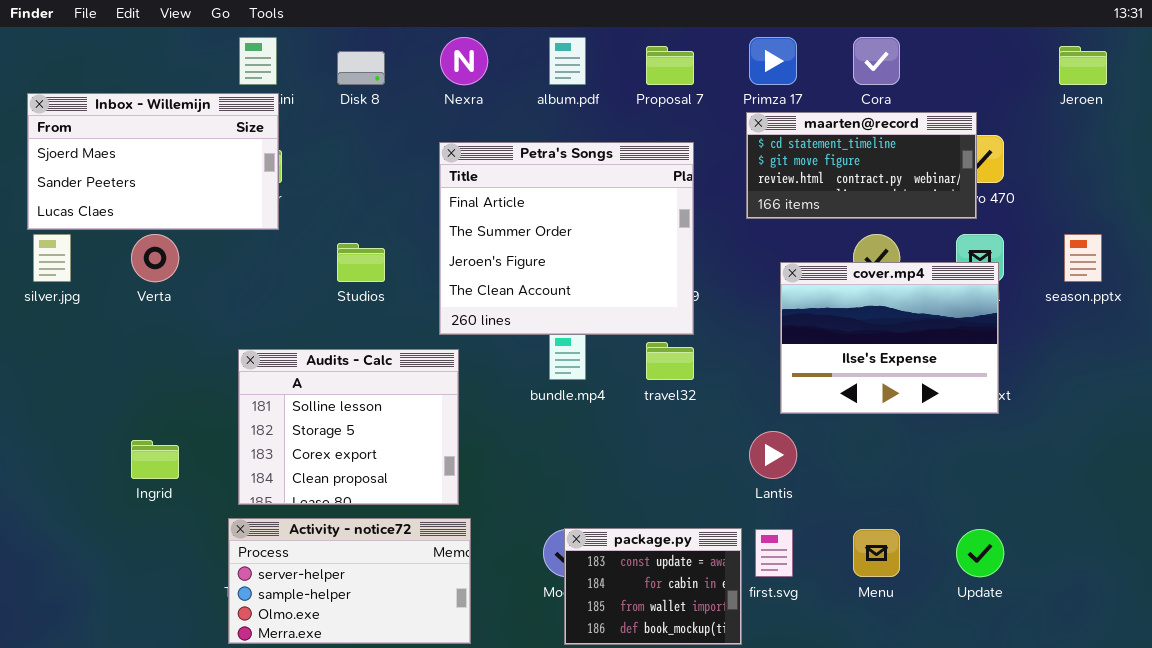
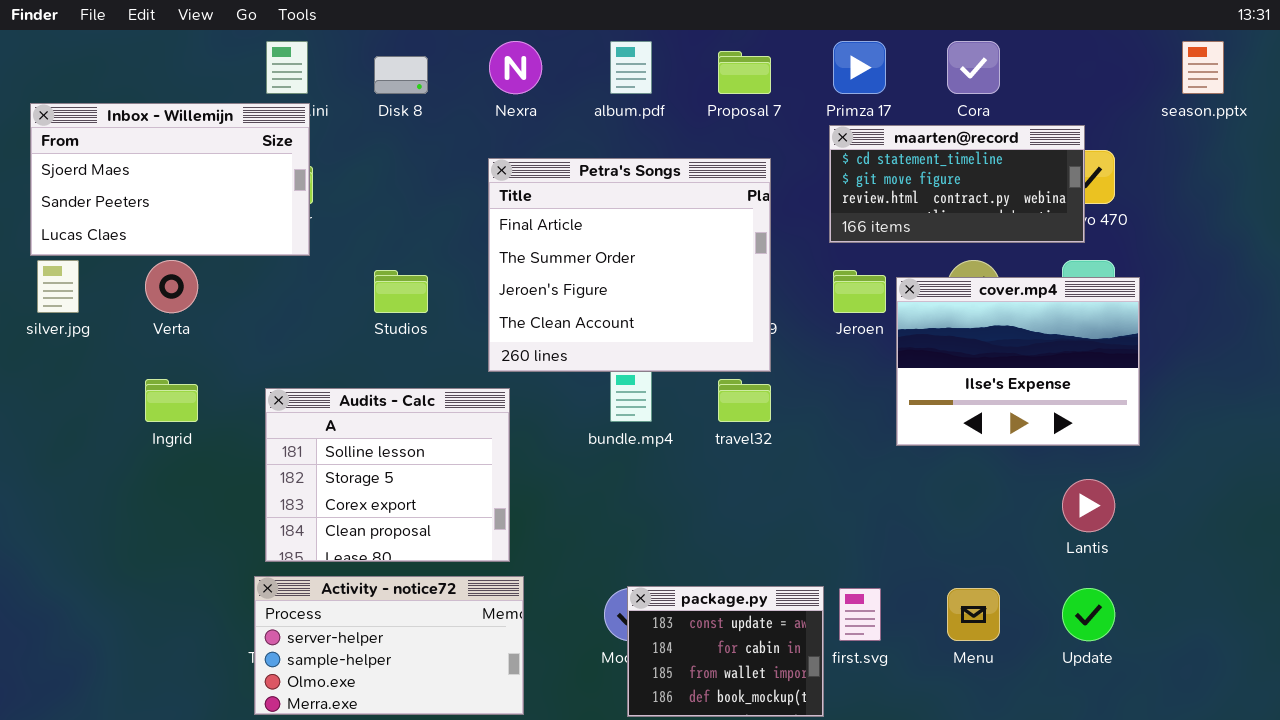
Jeroen: [1059,46,1107,85] -> [833,270,886,313], moved
season.pptx: [1064,234,1102,282] -> [1182,41,1224,94], moved
cover.mp4: [780,262,999,414] -> [896,277,1140,446], moved
Lantis: [749,431,797,479] -> [1062,479,1115,532], moved
Ingrid: [131,440,179,479] -> [145,379,198,422], moved

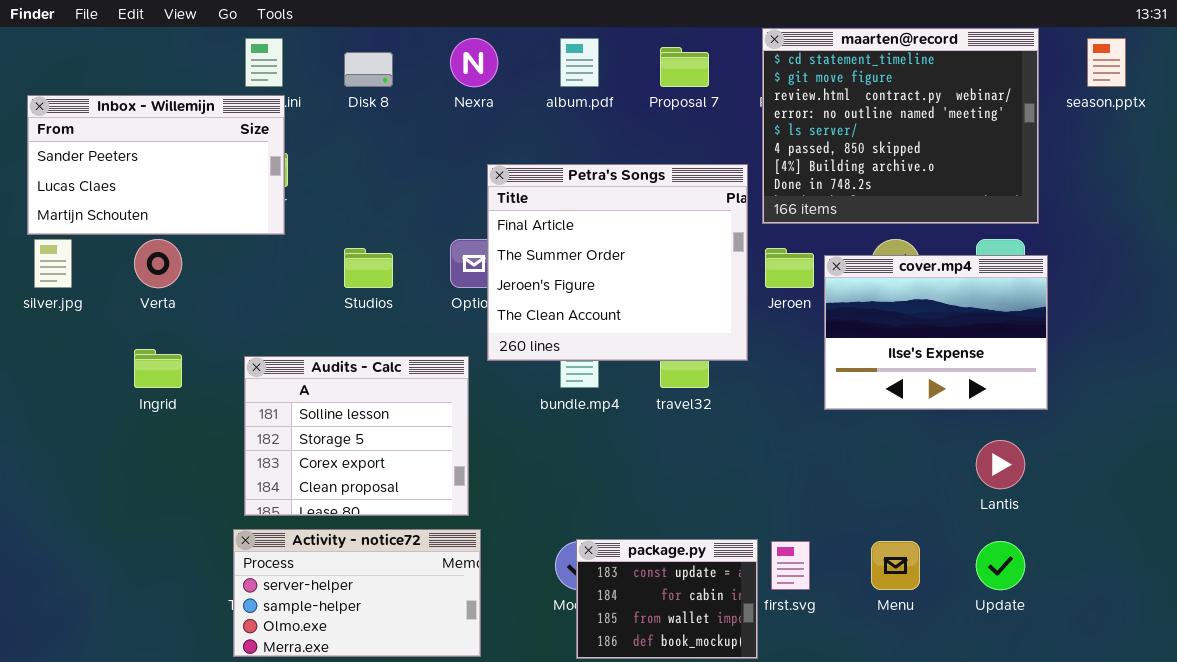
Inbox - Willemijn: [30,103,310,256] -> [27,95,285,235], scrolled down 1 row
maarten@record: [829,125,1085,243] -> [762,28,1039,224], resized
Petra's Songs: [488,158,771,372] -> [487,164,748,361], moved

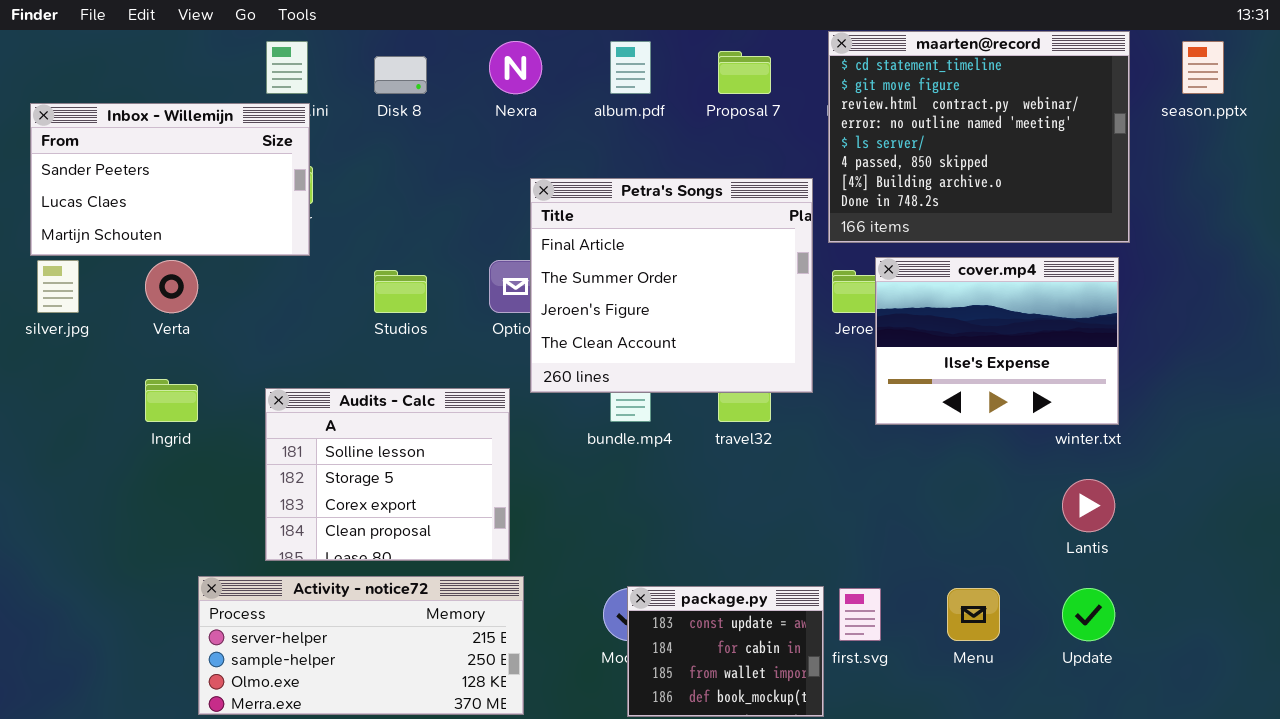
cover.mp4: [824,255,1048,410] -> [875,257,1119,425], moved
Activity - notice72: [233,529,481,657] -> [198,576,524,715], resized

